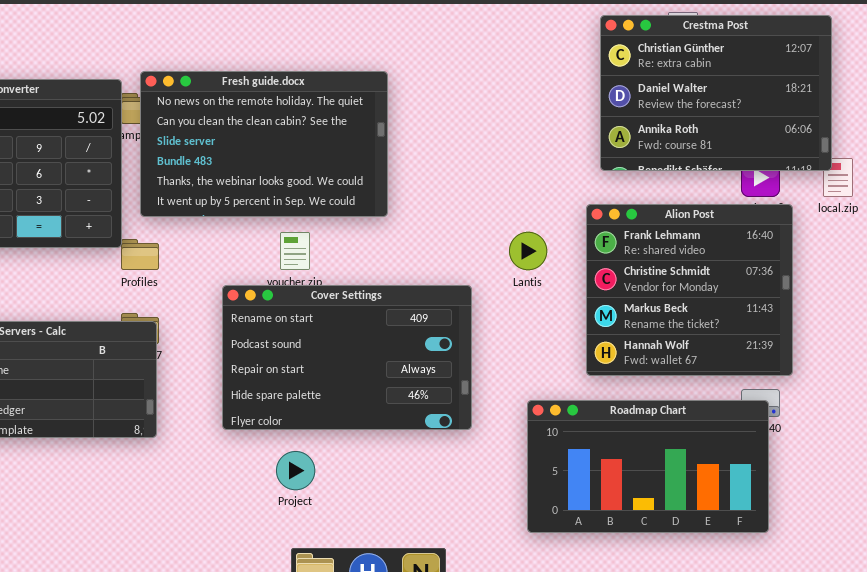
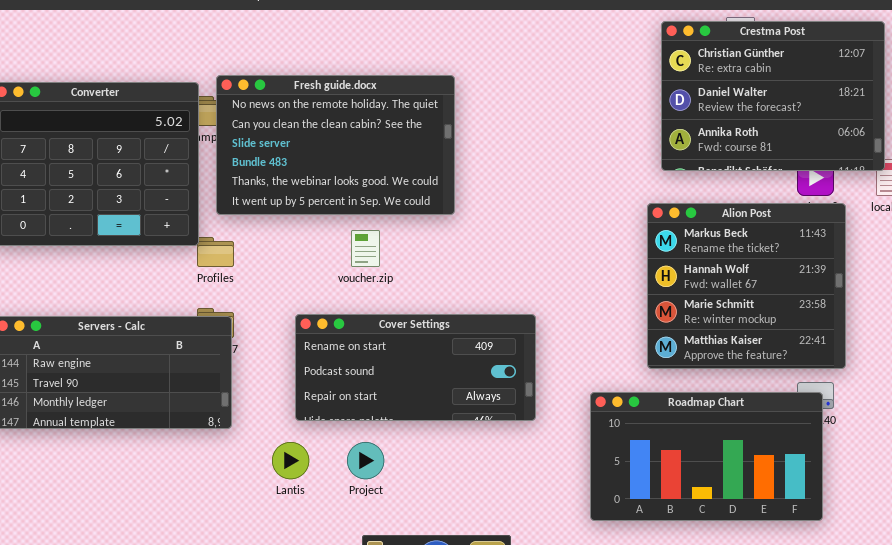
Alion Post: [586,204,793,376] -> [647,203,846,369], scrolled down 2 rows
Lantis: [509,232,547,270] -> [272,442,309,479], moved
Cover Settings: [222,285,472,430] -> [295,314,536,421], resized

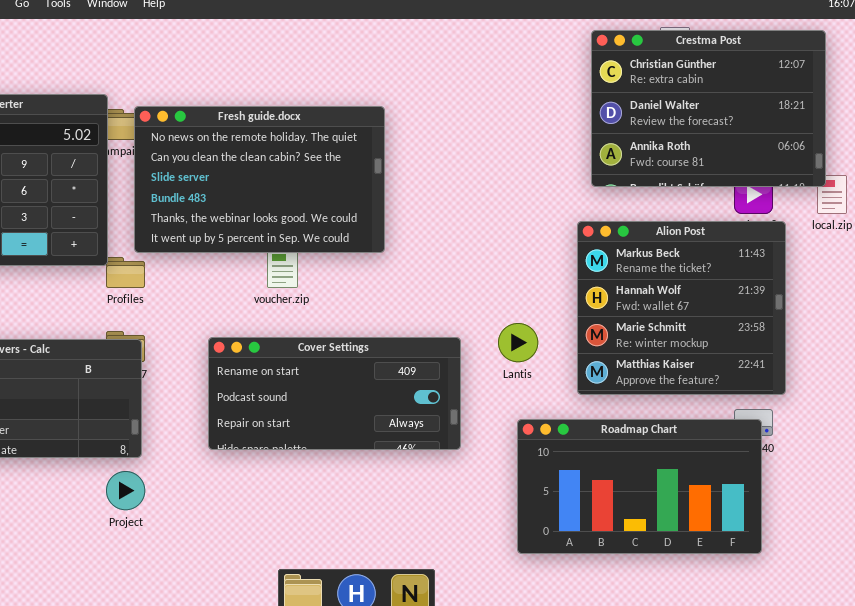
Fresh guide.docx: [216,75,455,215] -> [134,106,385,253], moved
Lantis: [272,442,309,479] -> [498,323,538,362], moved
Project: [347,442,384,479] -> [106,471,145,510], moved

